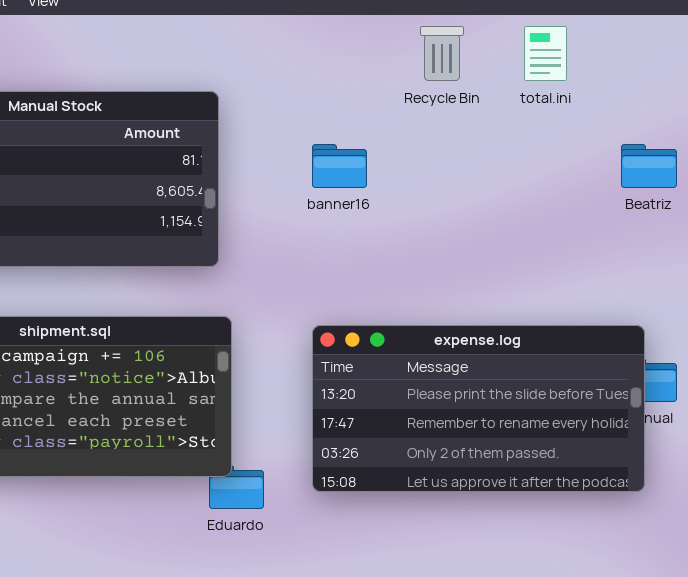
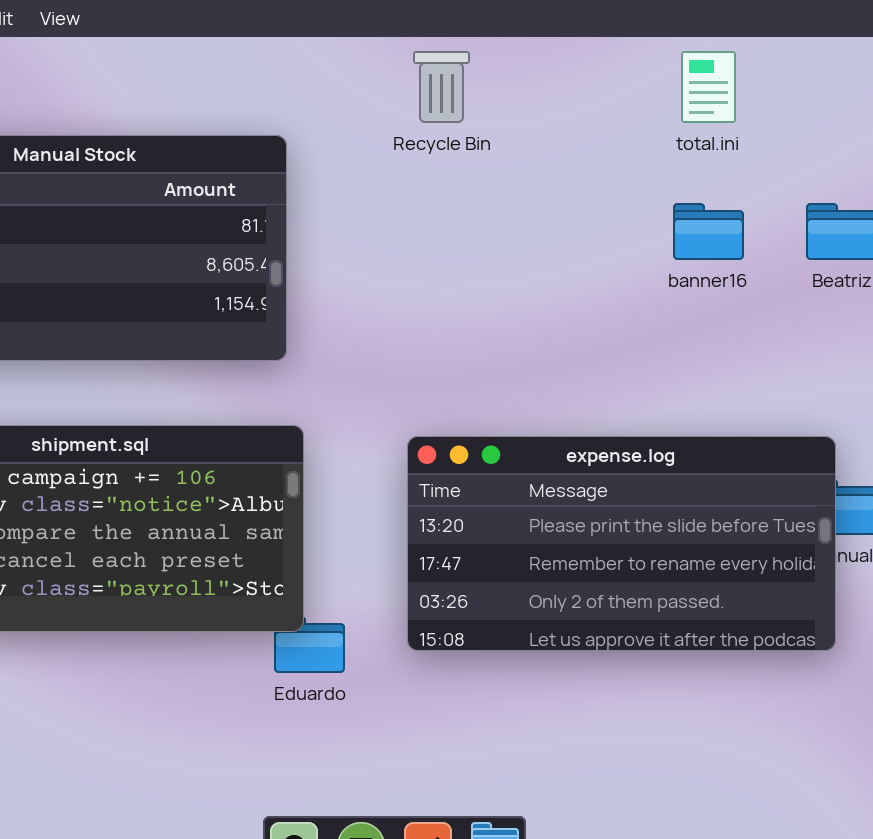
Recycle Bin: [420,26,464,81] -> [413,51,470,123], moved
banner16: [312,144,367,188] -> [673,203,744,260], moved

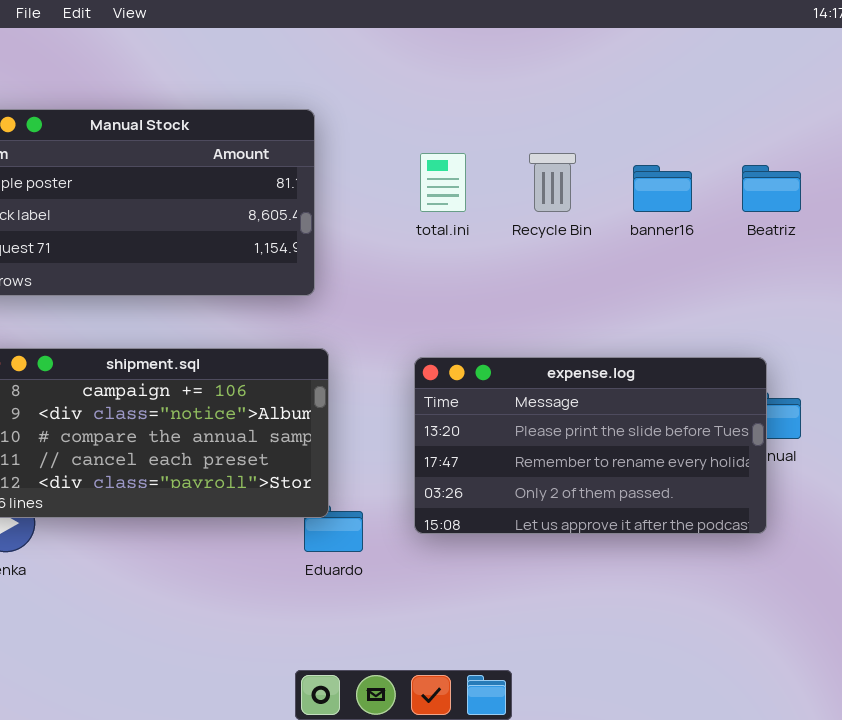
Recycle Bin: [413,51,470,123] -> [529,153,576,212], moved
total.ini: [681,51,736,123] -> [420,153,466,212], moved

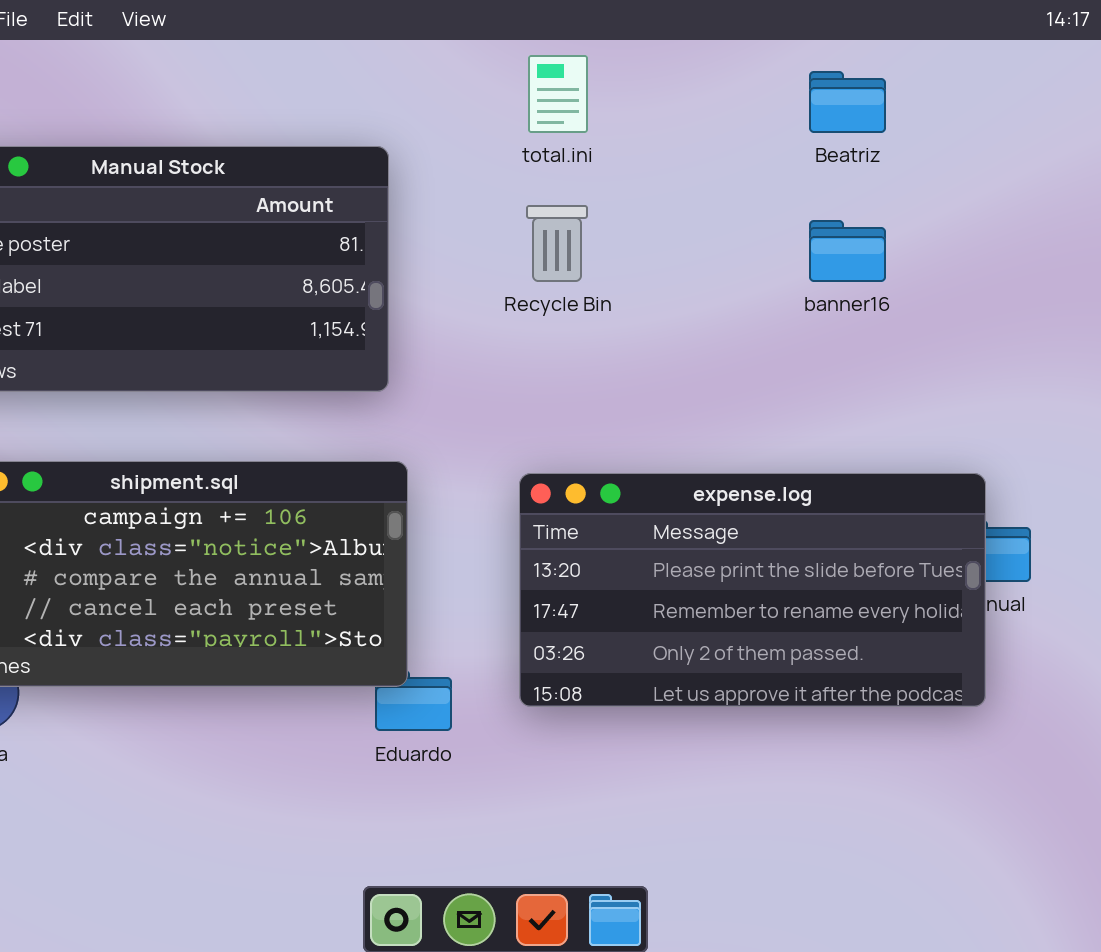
total.ini: [420,153,466,212] -> [528,55,588,133], moved
Recycle Bin: [529,153,576,212] -> [526,205,588,282], moved
Beatriz: [742,165,801,212] -> [809,71,886,133], moved

